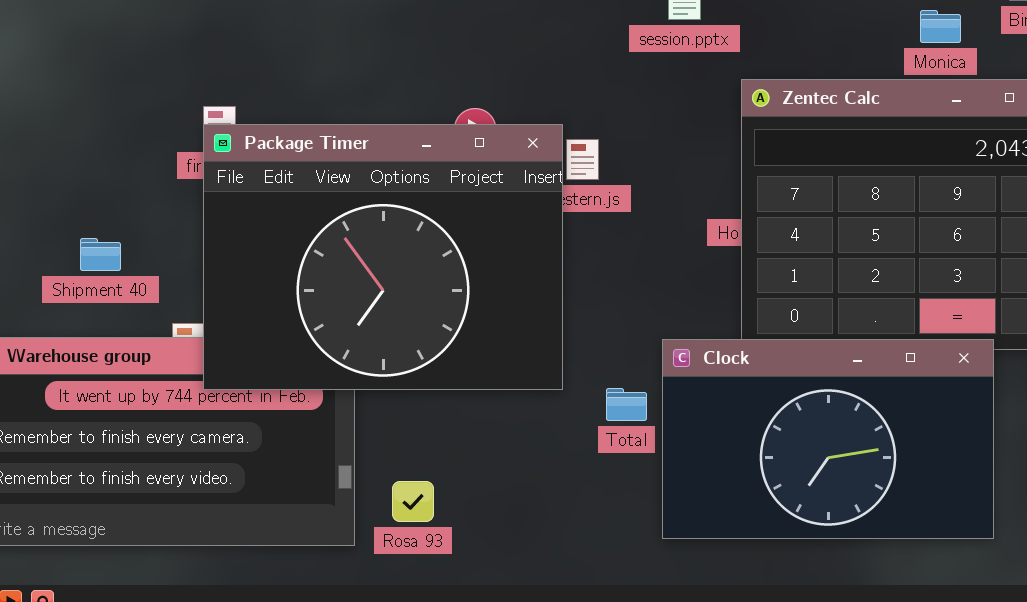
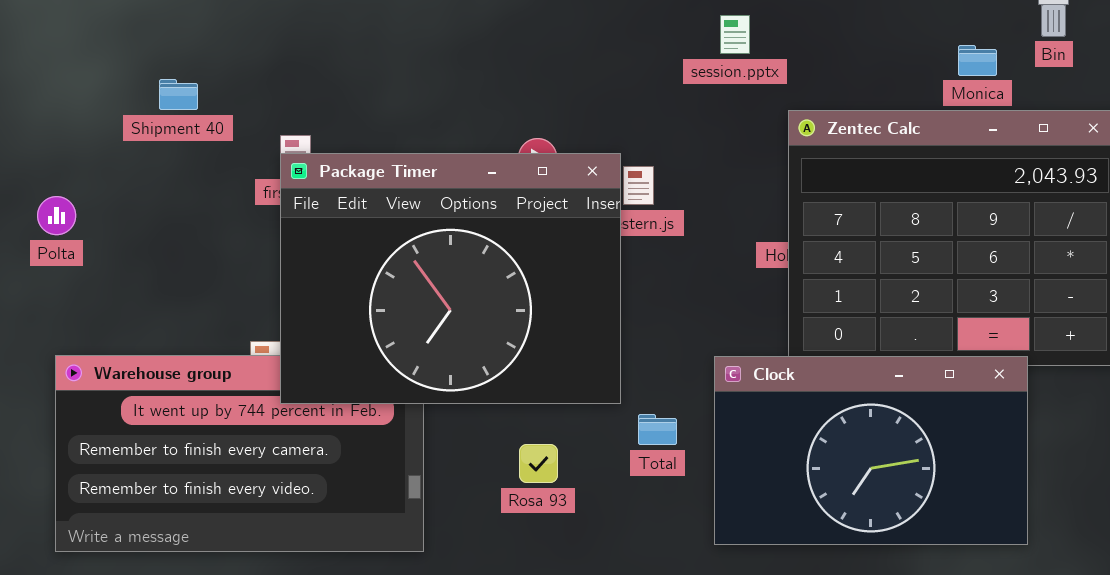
Shipment 40: [80,238,121,271] -> [159,79,198,110], moved
Total: [606,388,647,421] -> [638,414,677,445], moved
Rosa 93: [392,481,434,522] -> [519,444,558,483], moved

